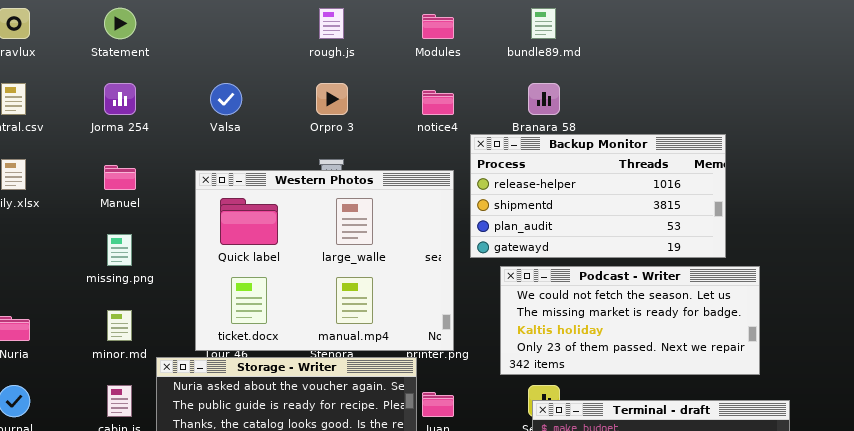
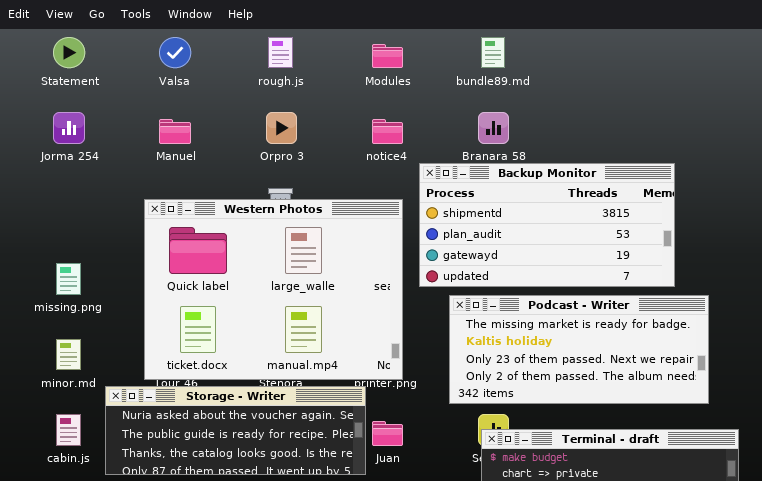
Valsa: [210,83,242,115] -> [159,37,191,68], moved
Backup Monitor: [470,134,726,258] -> [419,163,675,287], scrolled down 1 row
Manuel: [104,165,136,190] -> [159,119,191,144], moved
Podcast - Writer: [500,266,760,375] -> [449,295,709,404], scrolled down 1 row

